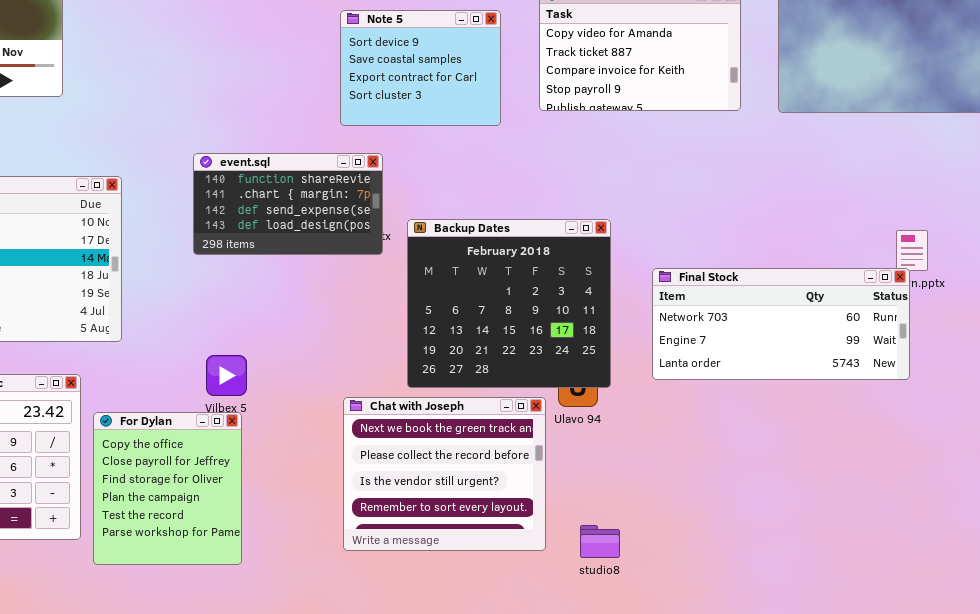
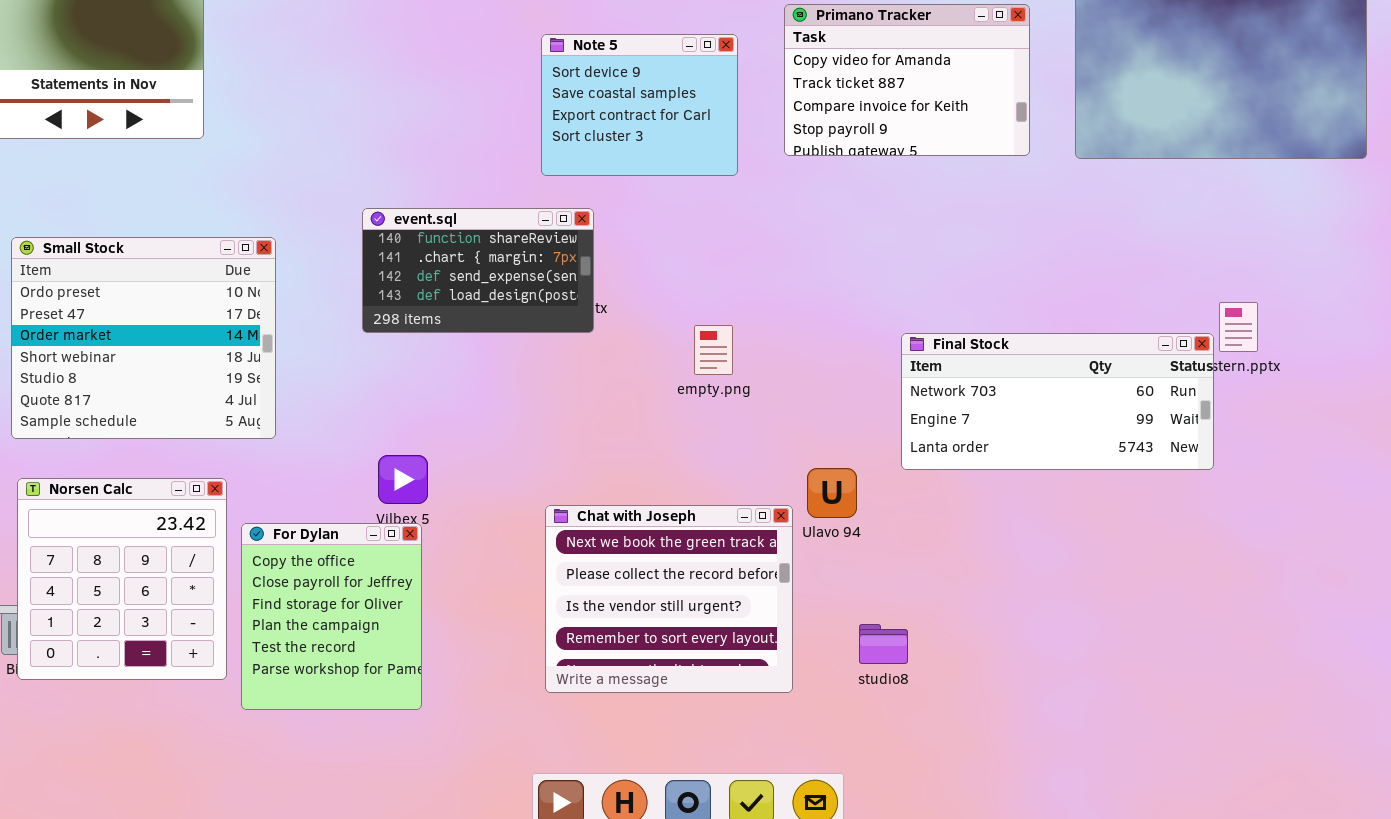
Backup Dates: [407,219,611,388] -> none, closed
Final Stock: [652,268,910,380] -> [901,333,1214,470], moved
studio8: [580,525,620,558] -> [859,624,908,664], moved

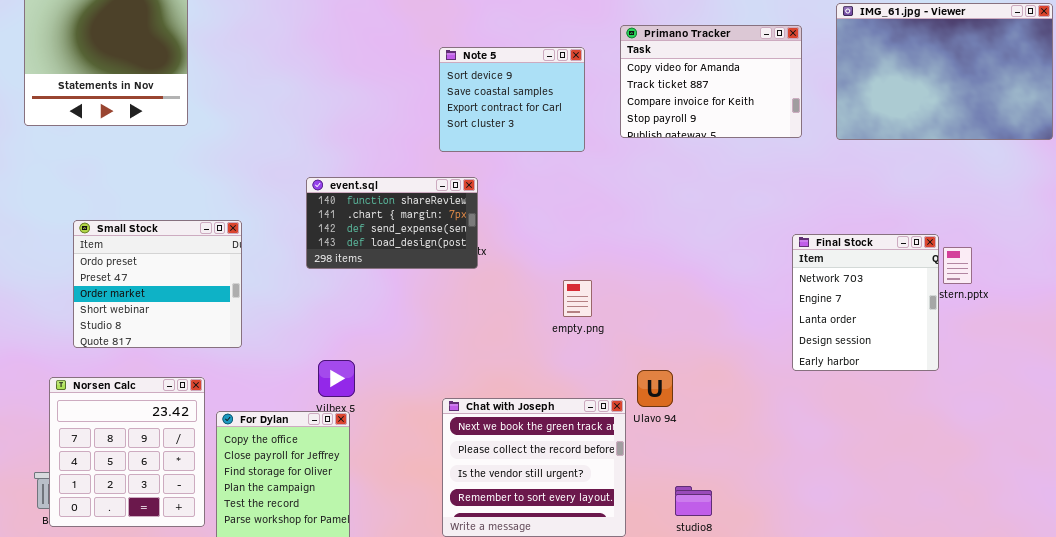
Small Stock: [11,237,276,439] -> [73,220,242,348], resized
empty.png: [694,325,733,375] -> [563,280,592,317], moved
Final Stock: [901,333,1214,470] -> [792,234,939,371], resized

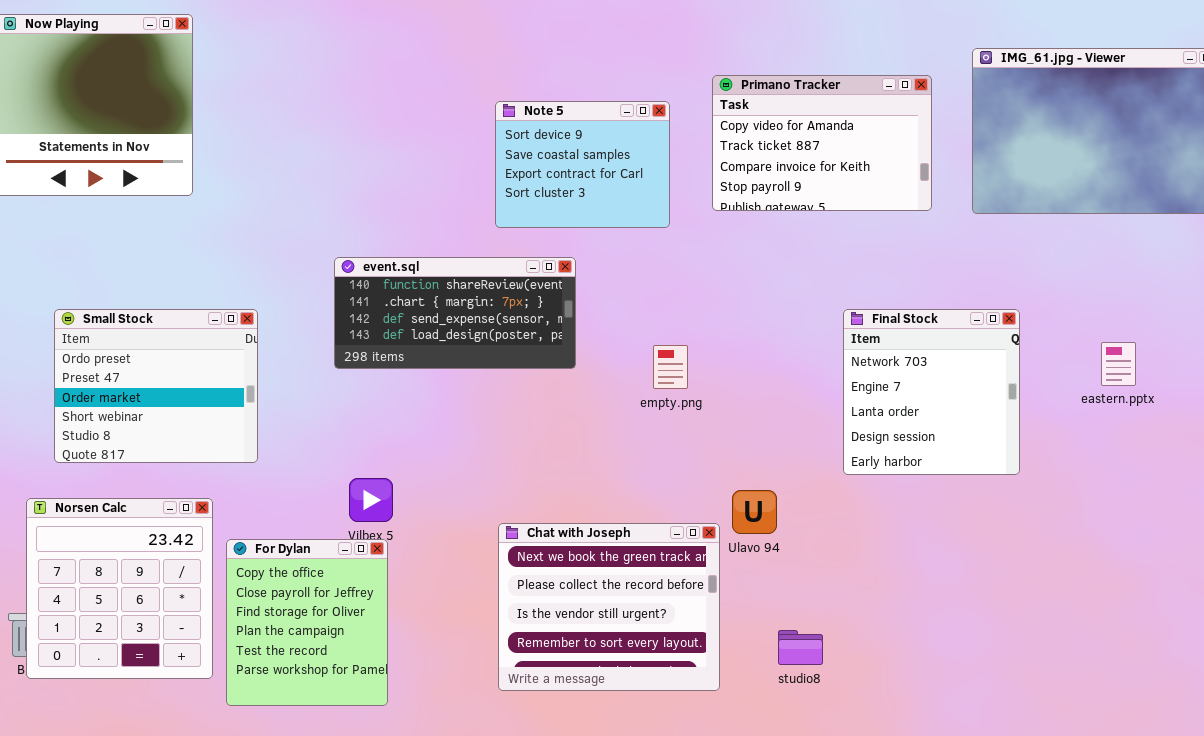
event.sql: [306,177,478,269] -> [334,257,576,369], resized
Final Stock: [792,234,939,371] -> [843,309,1020,475], moved
empty.png: [563,280,592,317] -> [653,345,688,389], moved

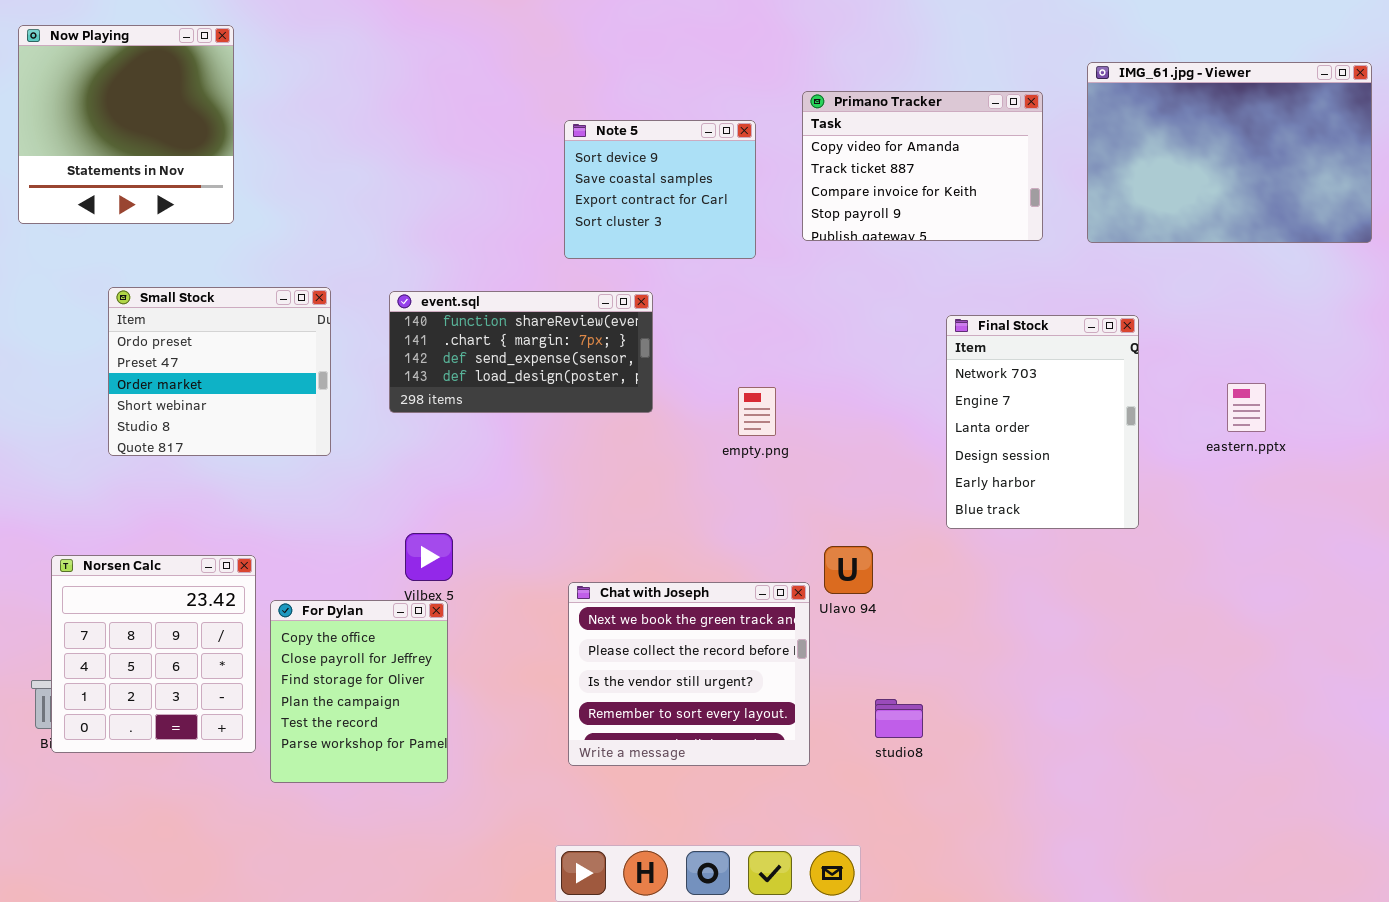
Small Stock: [54,309,258,463] -> [108,287,331,456], moved
Final Stock: [843,309,1020,475] -> [946,315,1139,529], resized

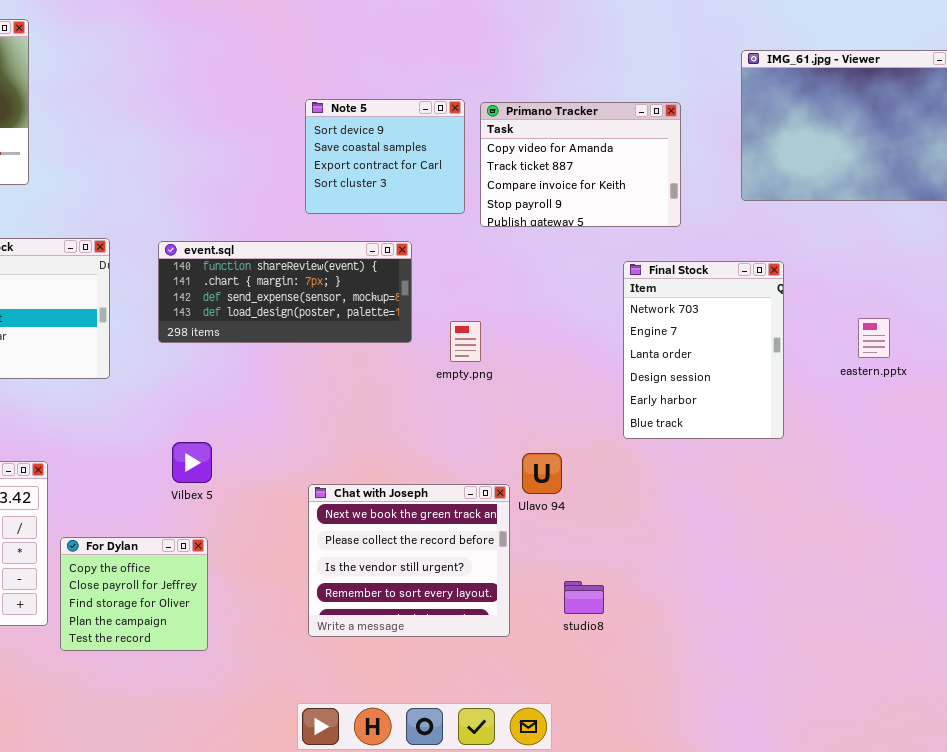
Primano Tracker: [802,91,1043,241] -> [480,102,681,227], moved
event.sql: [389,291,653,413] -> [158,241,412,343], resized
For Dylan: [270,600,448,783] -> [60,537,208,651], resized

